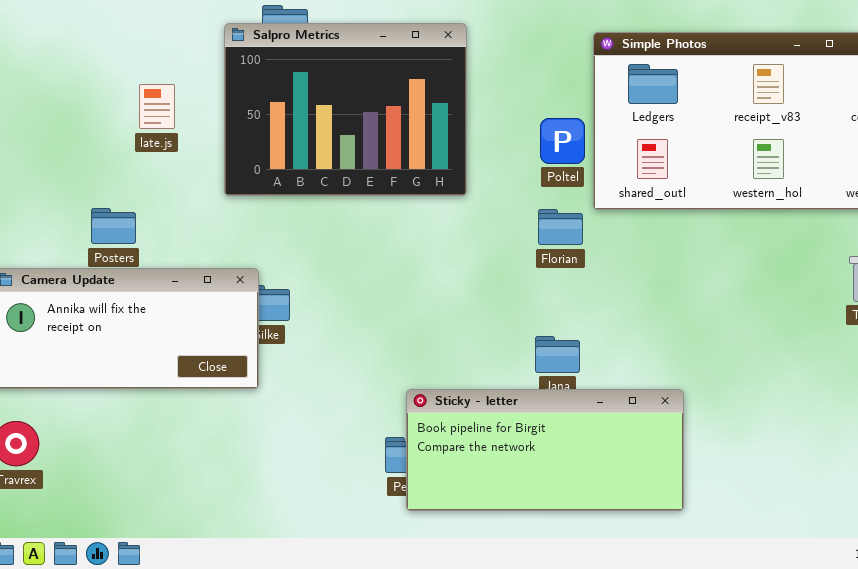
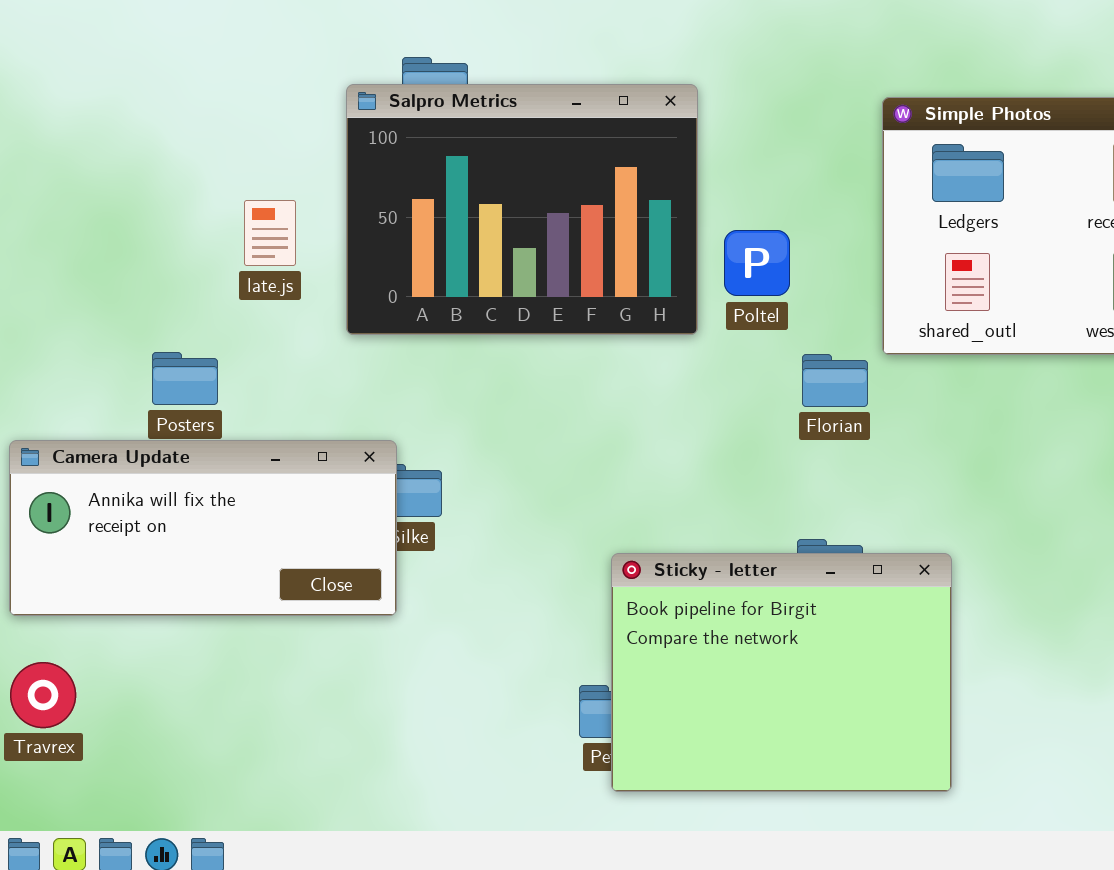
late.js: [139,84,175,129] -> [244,200,296,266], moved
Poltel: [540,118,585,164] -> [724,230,790,296], moved
Sticky - letter: [406,389,684,511] -> [611,553,952,792], resized

